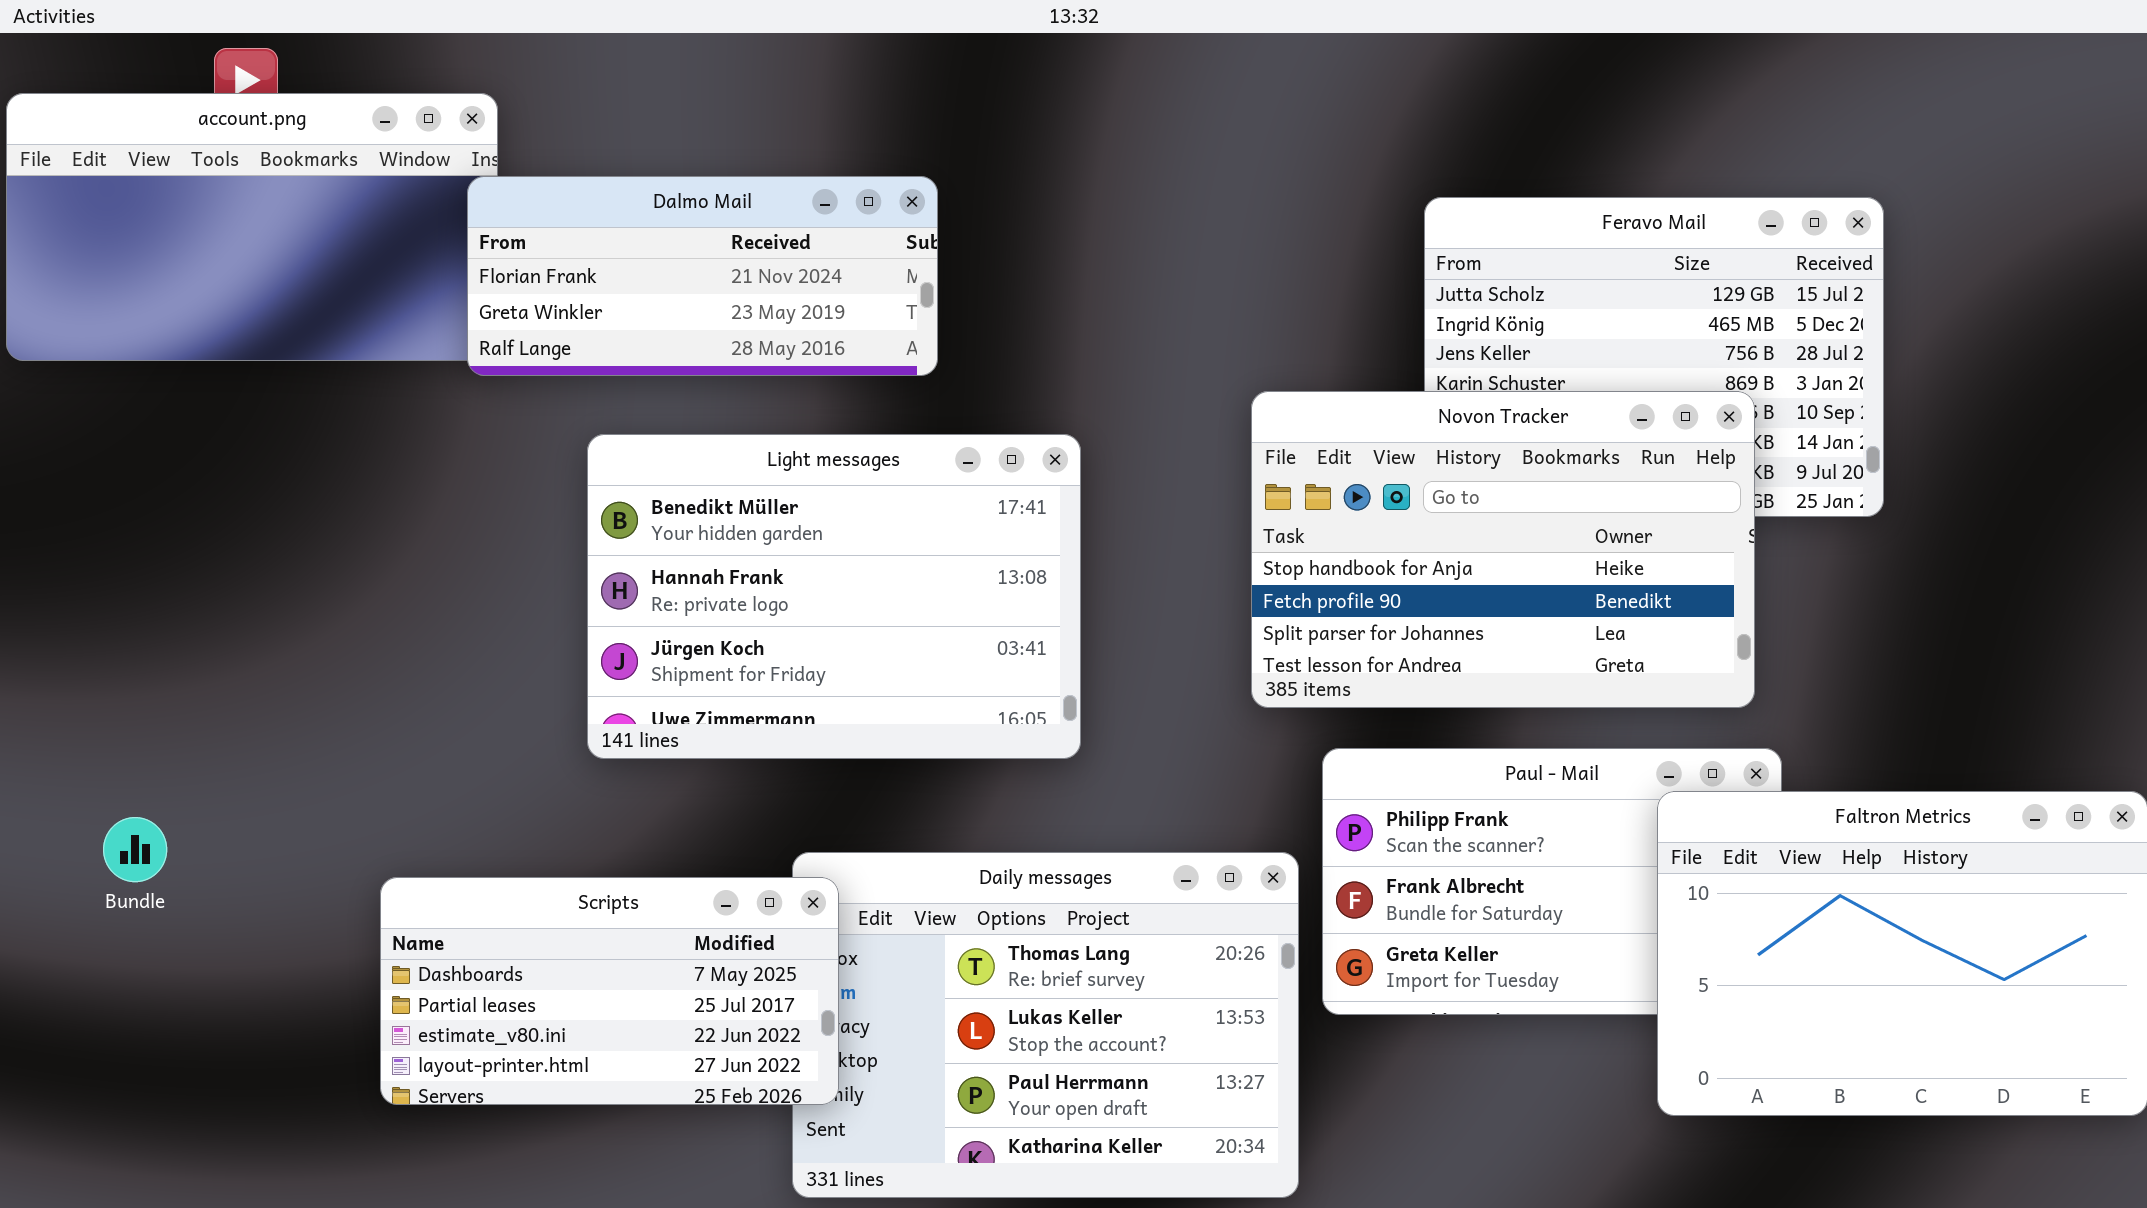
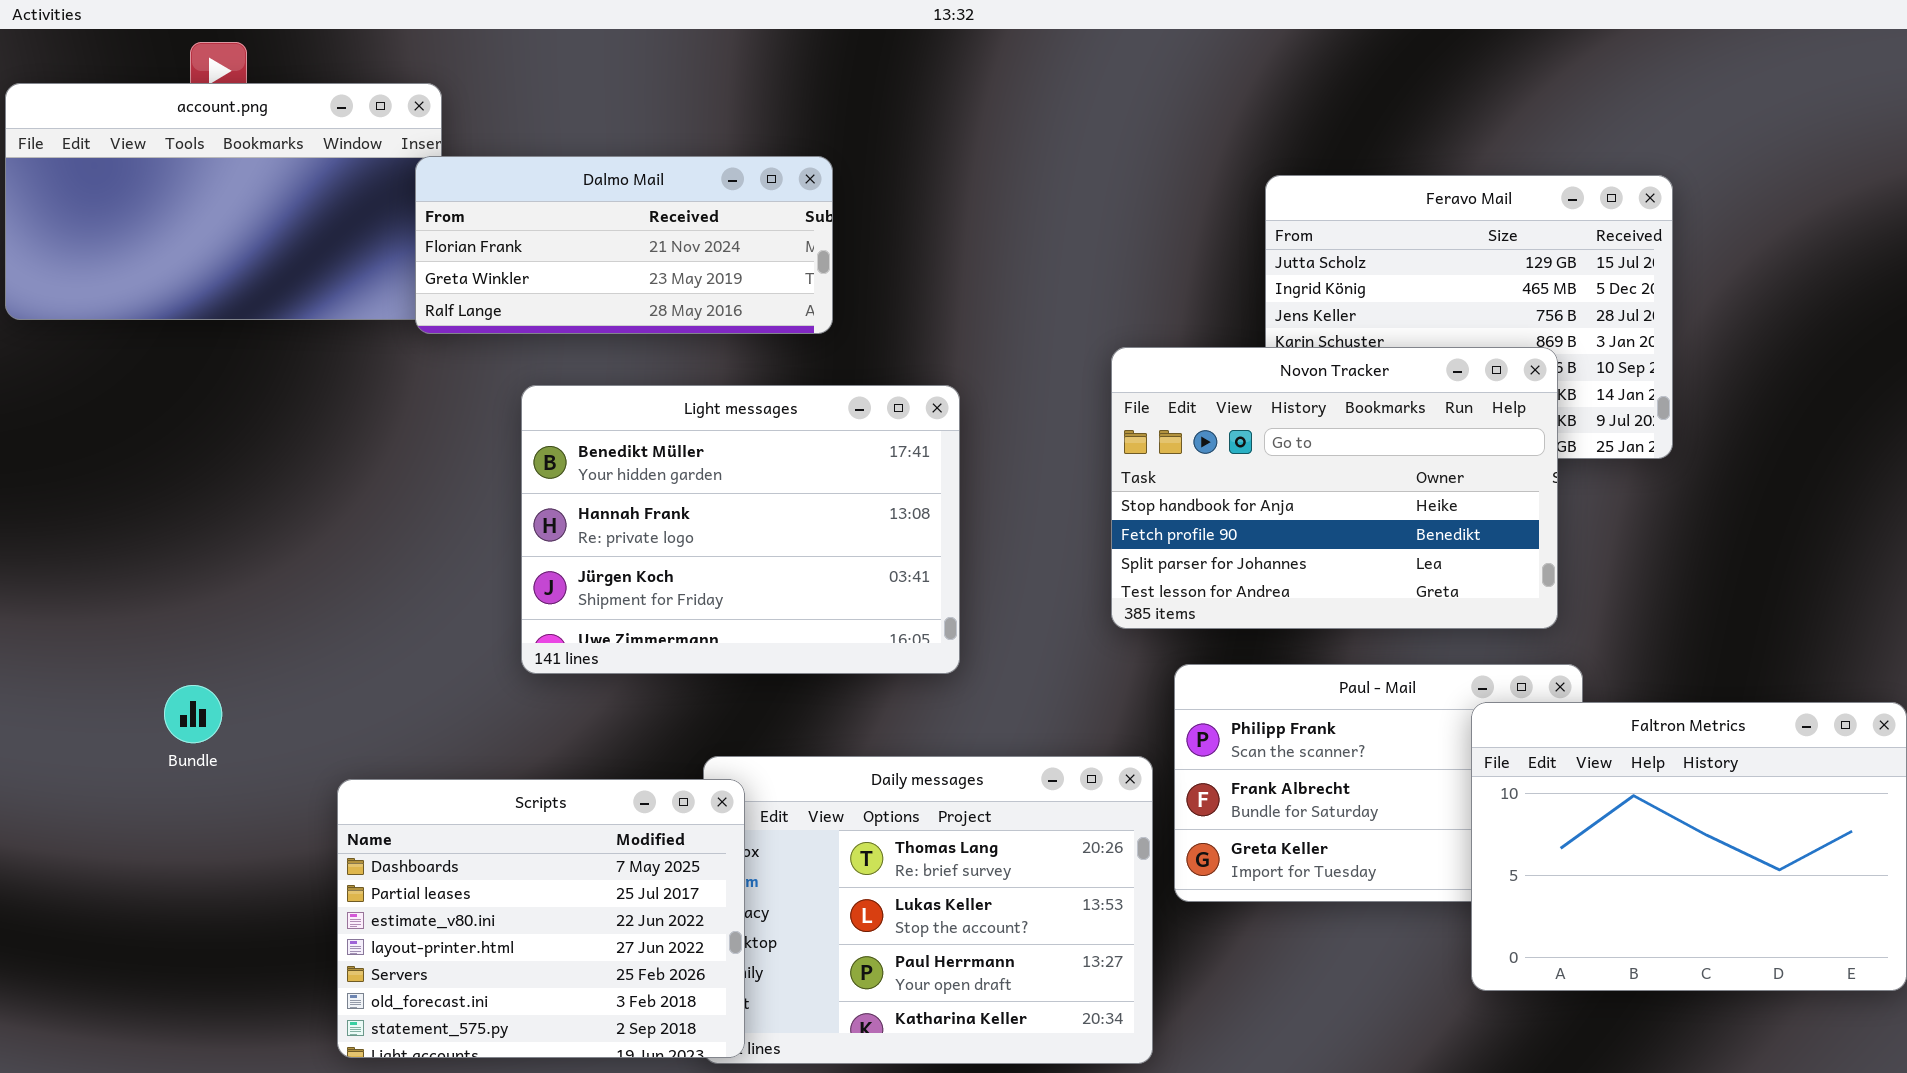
Bundle: [103,817,167,882] -> [164,685,222,743], moved
Scripts: [380,877,839,1105] -> [337,779,745,1058], resized

